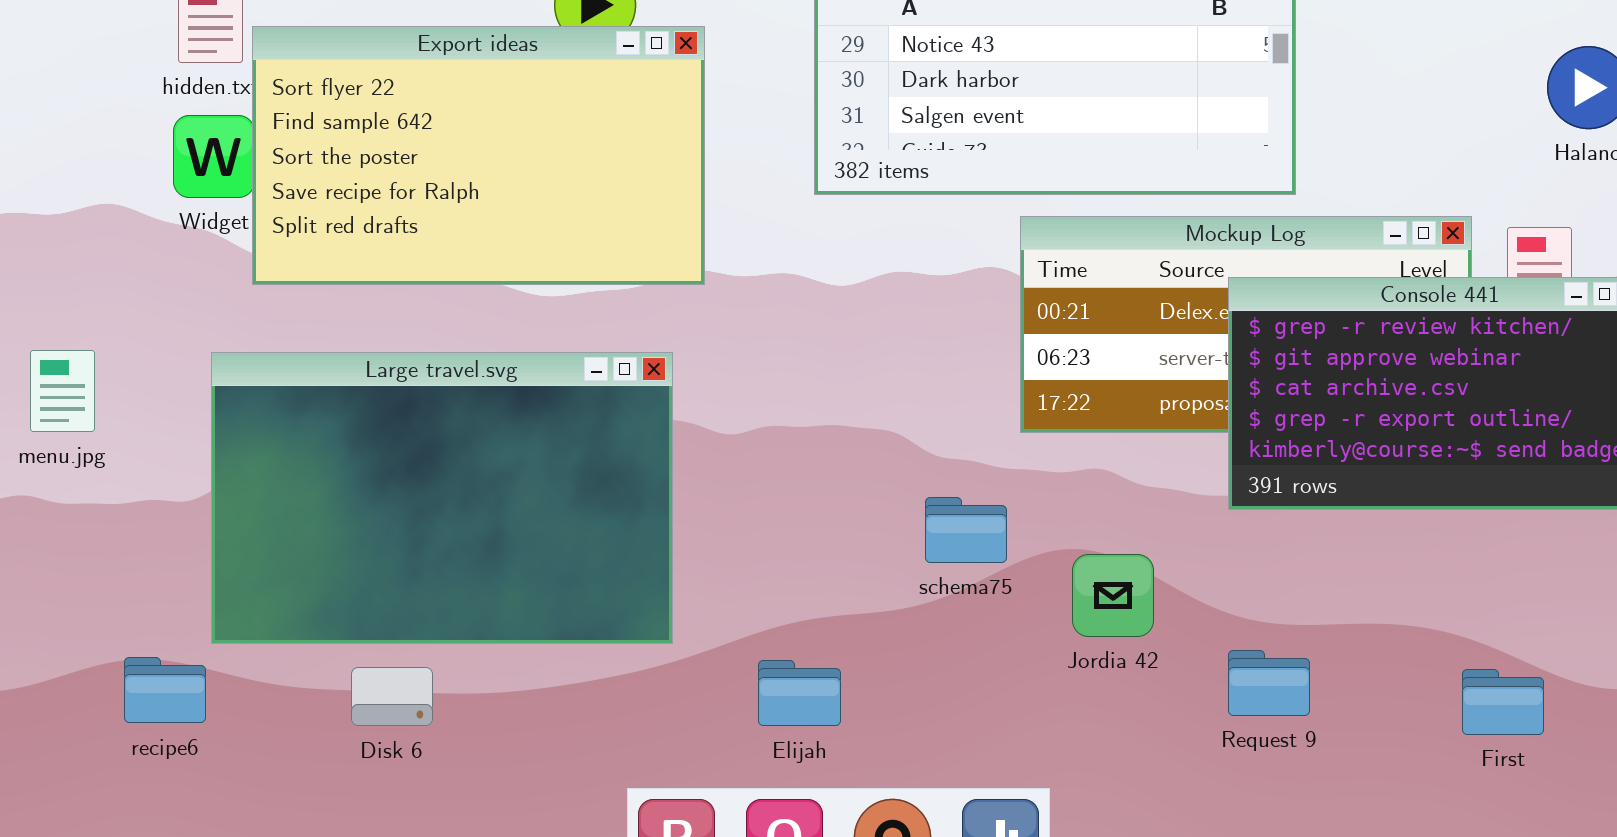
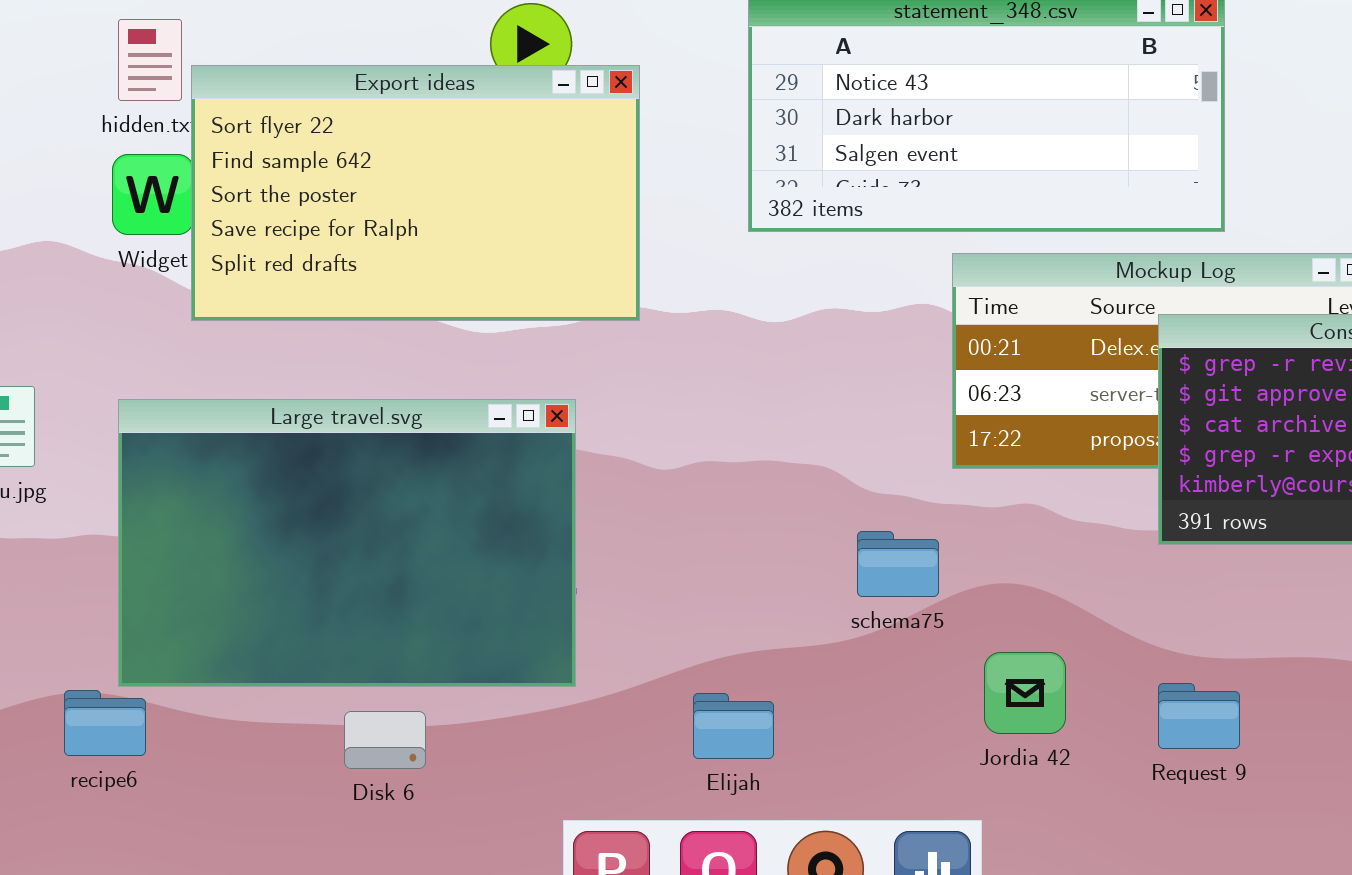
Large travel.svg: [211,352,673,644] -> [118,399,576,687], moved
Jordia 42: [1072,554,1154,637] -> [984,652,1066,734], moved
Disk 6: [351,667,433,726] -> [344,711,426,769], moved

